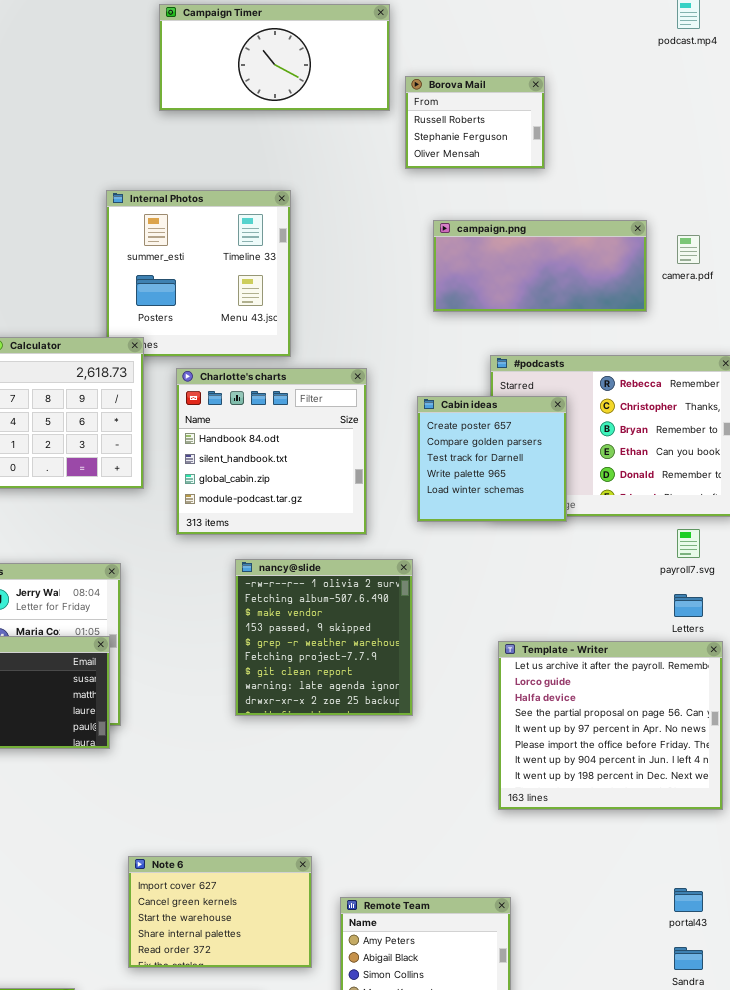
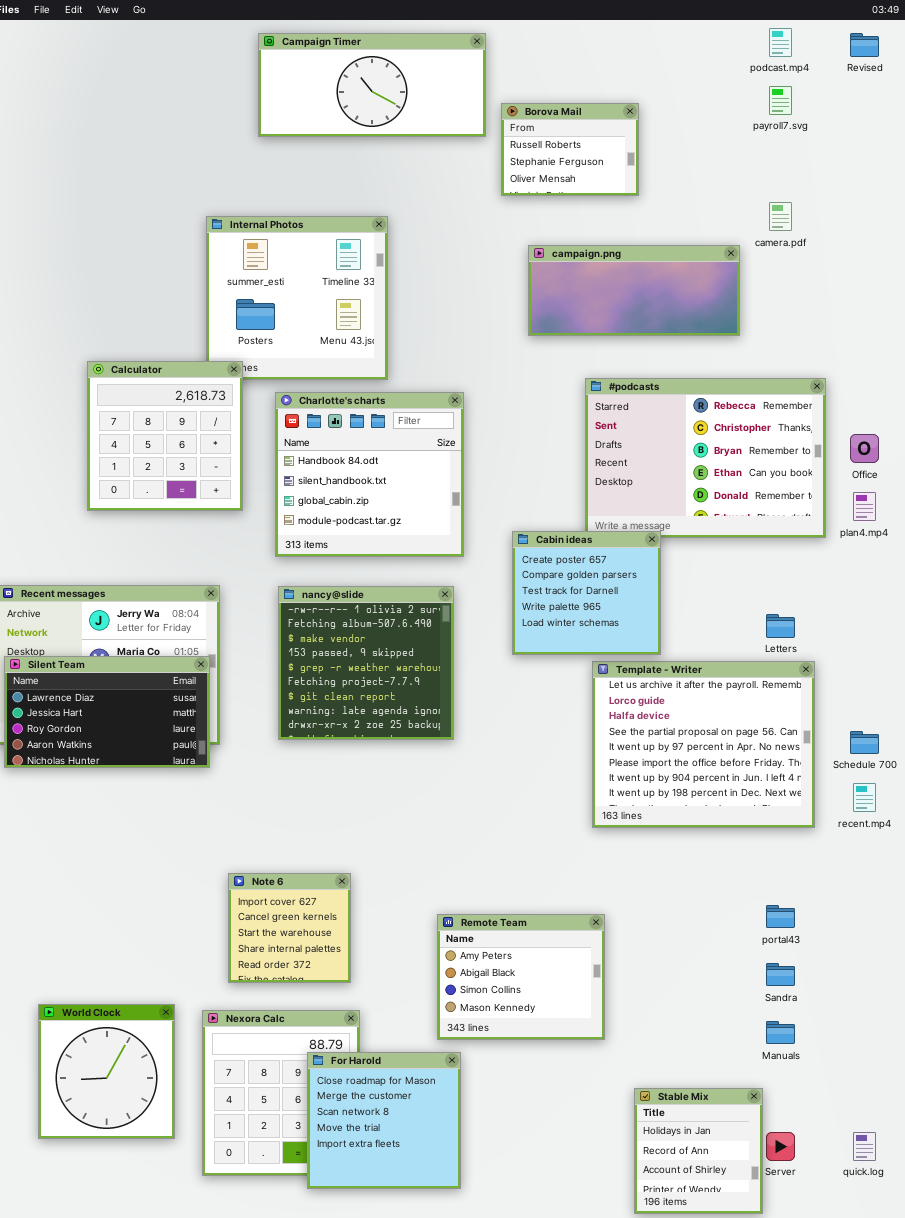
camera.pdf: [677,235,700,264] -> [769,202,792,231], moved
Cabin ideas: [417,396,567,522] -> [512,531,661,655], moved
payroll7.svg: [677,529,700,558] -> [769,86,792,115], moved
nancy@slide: [235,559,413,716] -> [278,586,454,740], moved
Note 6: [128,856,312,968] -> [228,873,351,983], resized

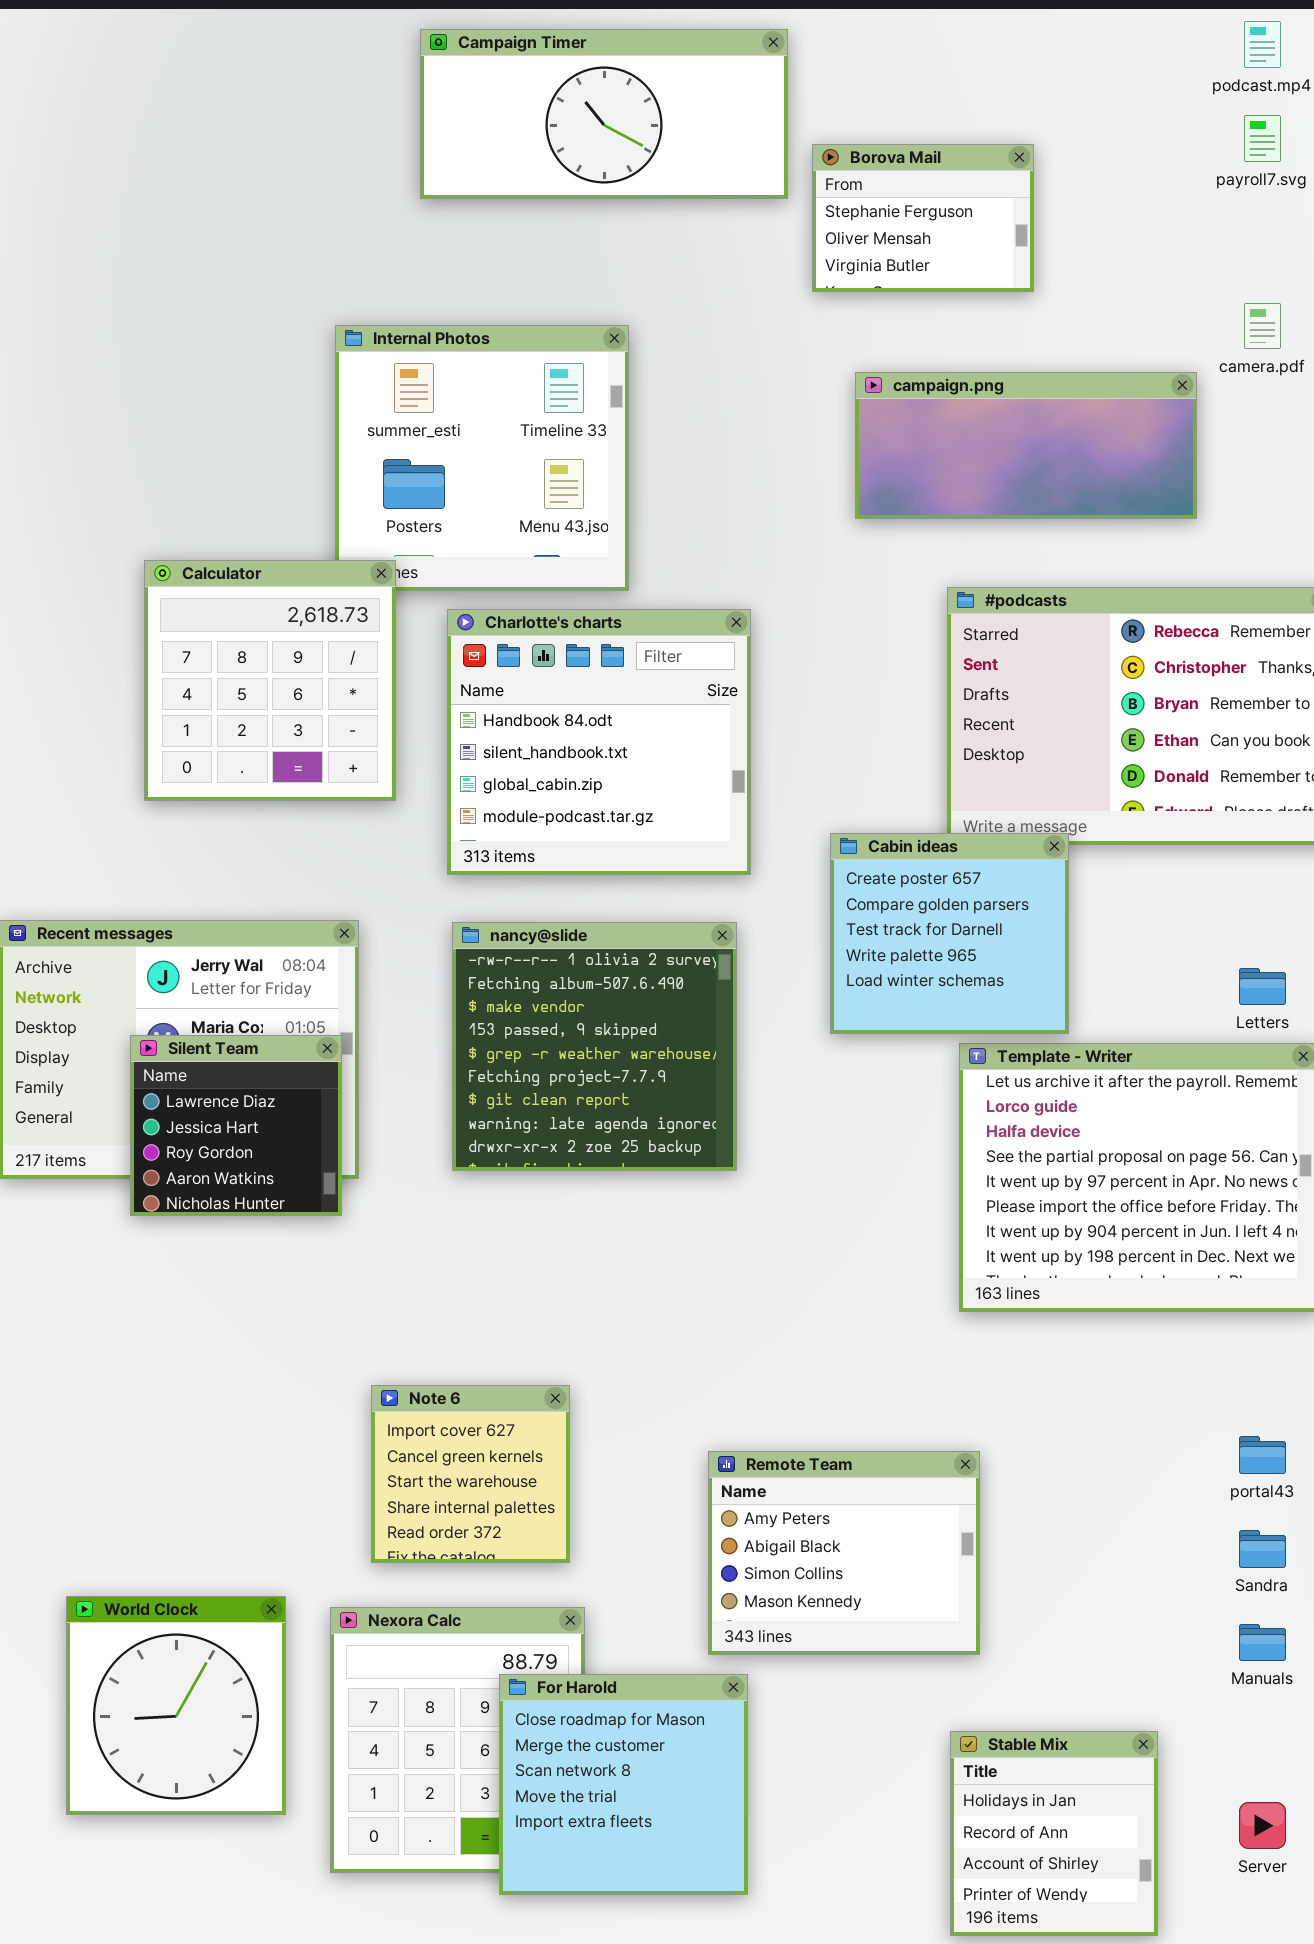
Borova Mail: [501,103,639,196] -> [812,144,1034,292], scrolled down 1 row
Silent Team: [4,656,210,768] -> [130,1035,342,1216], resized
Stable Mix: [634,1088,763,1214] -> [950,1731,1158,1936], moved

